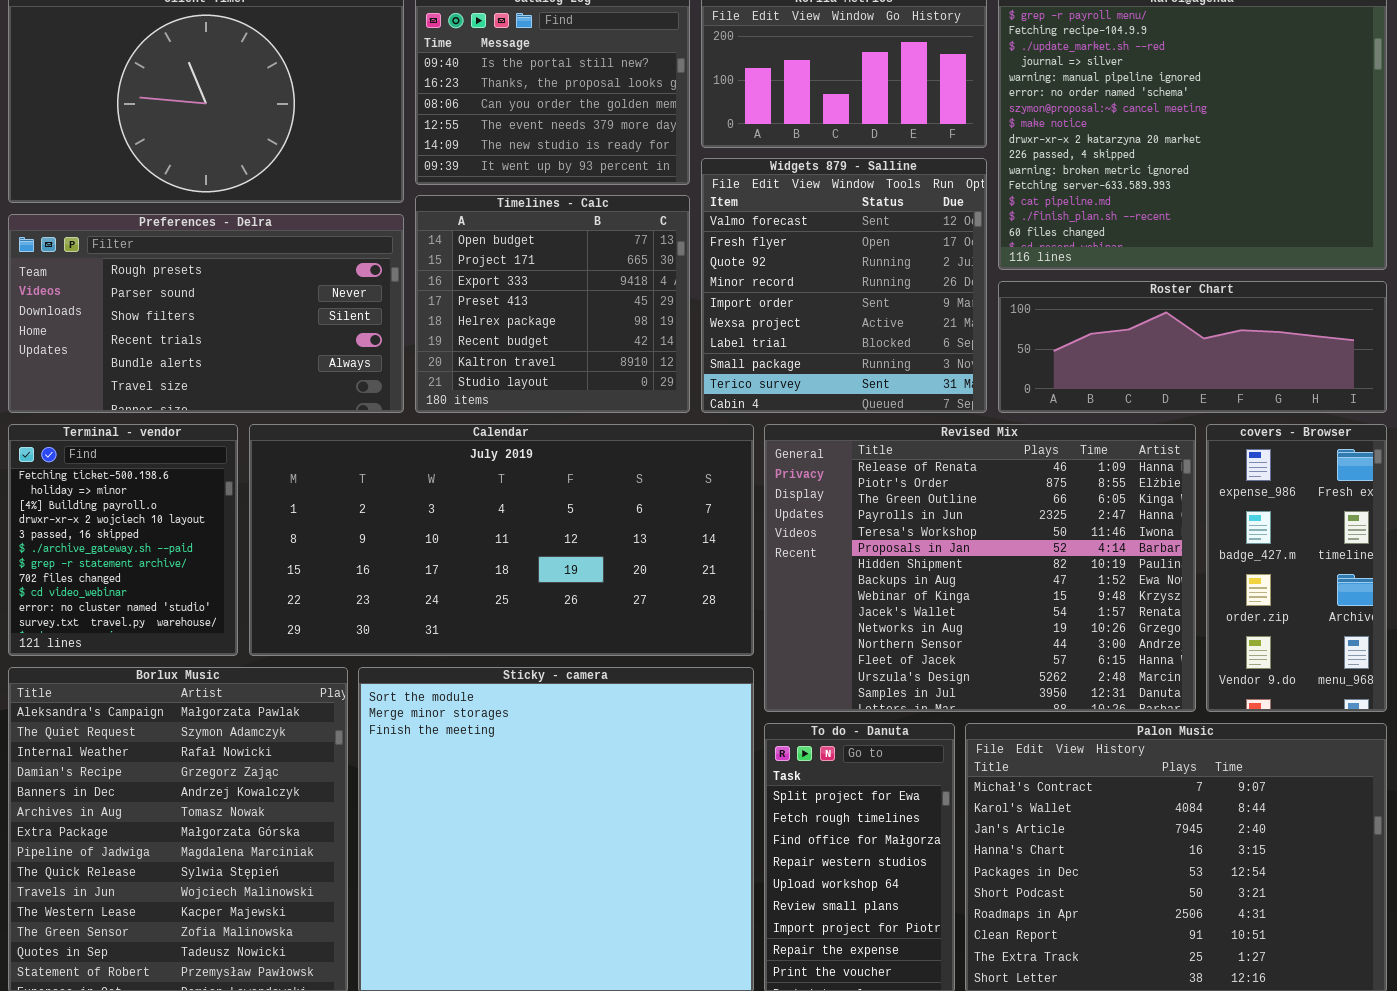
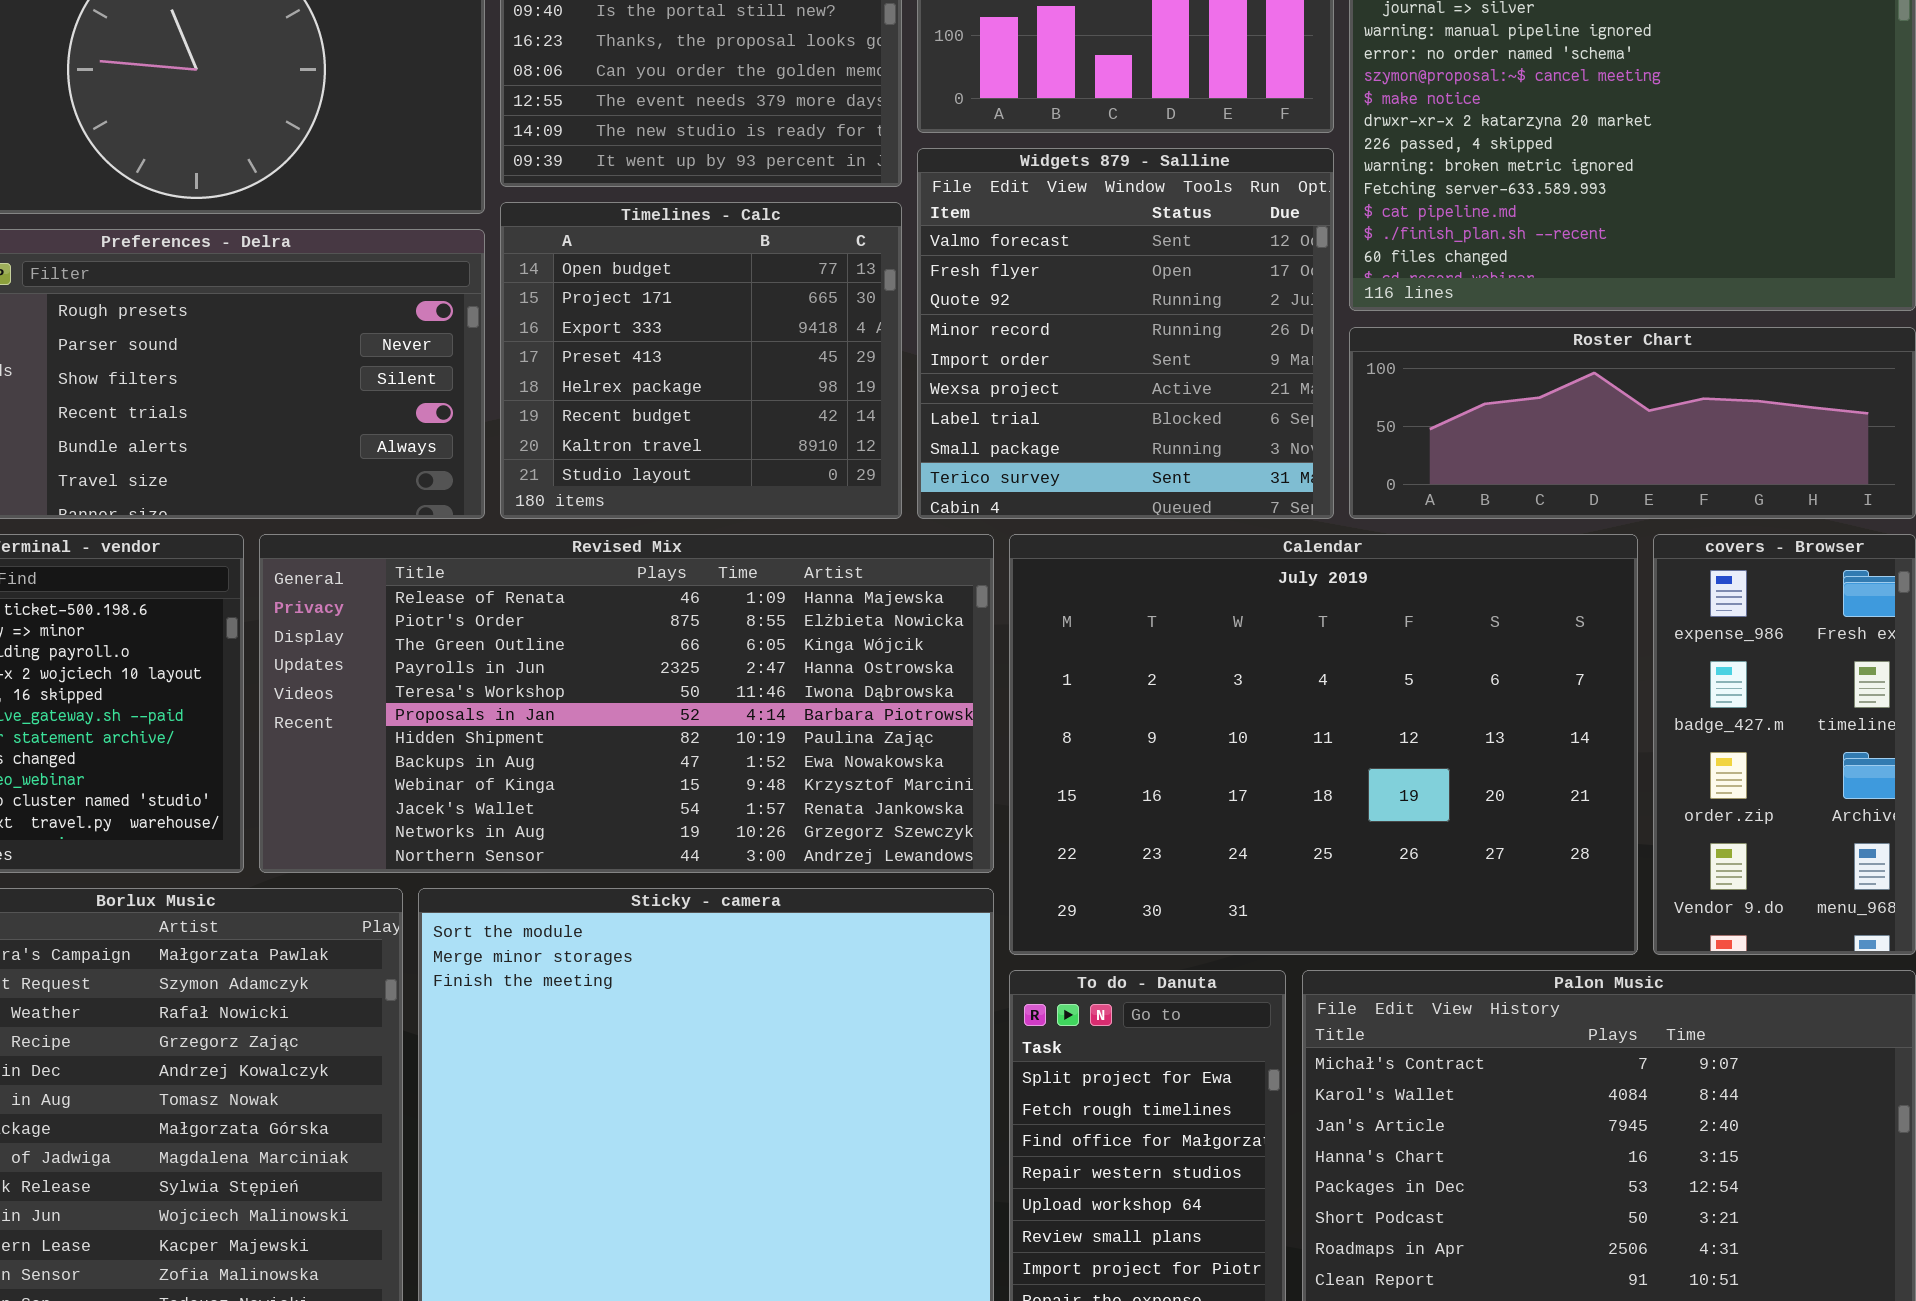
Calendar: [249,424,754,656] -> [1009,534,1638,955], moved, resized
Revised Mix: [764,424,1196,712] -> [259,534,994,873], moved, resized

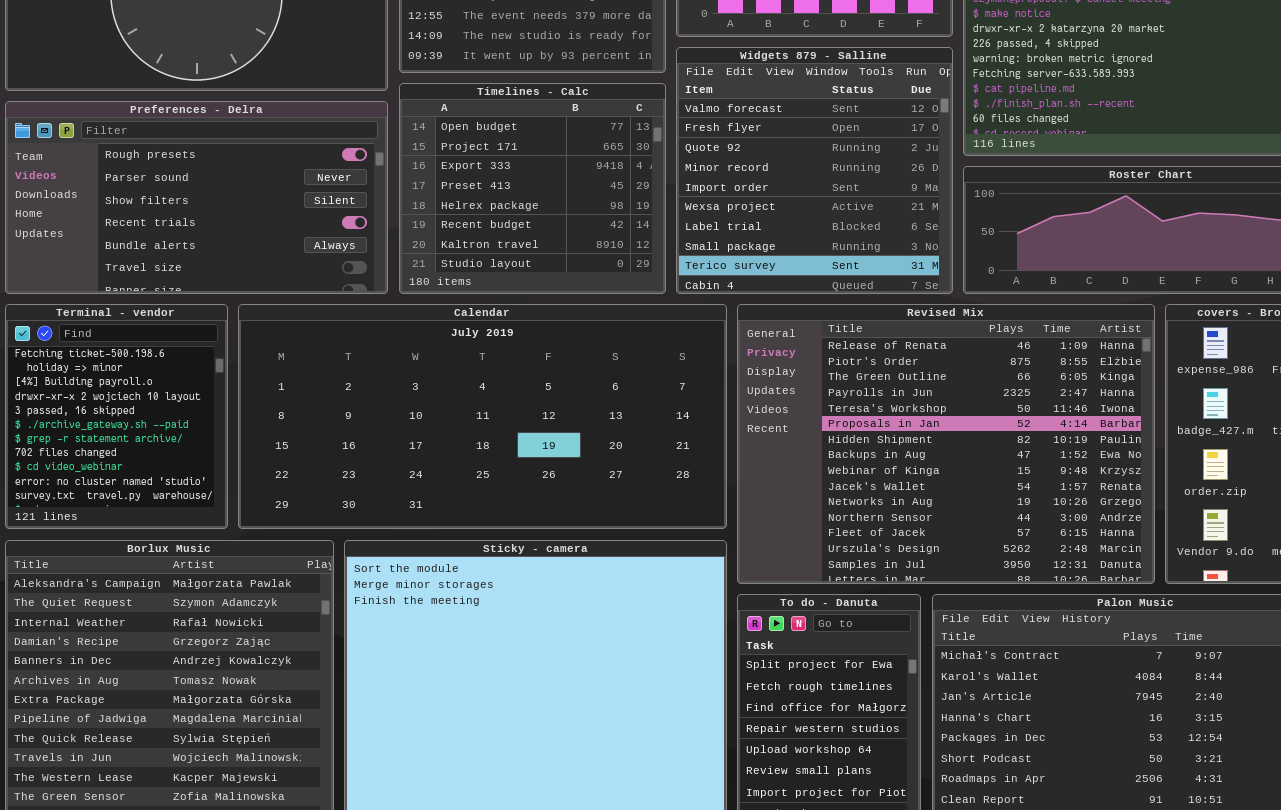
Revised Mix: [259,534,994,873] -> [737,304,1155,584], moved, resized
Calendar: [1009,534,1638,955] -> [238,304,727,529], moved, resized

